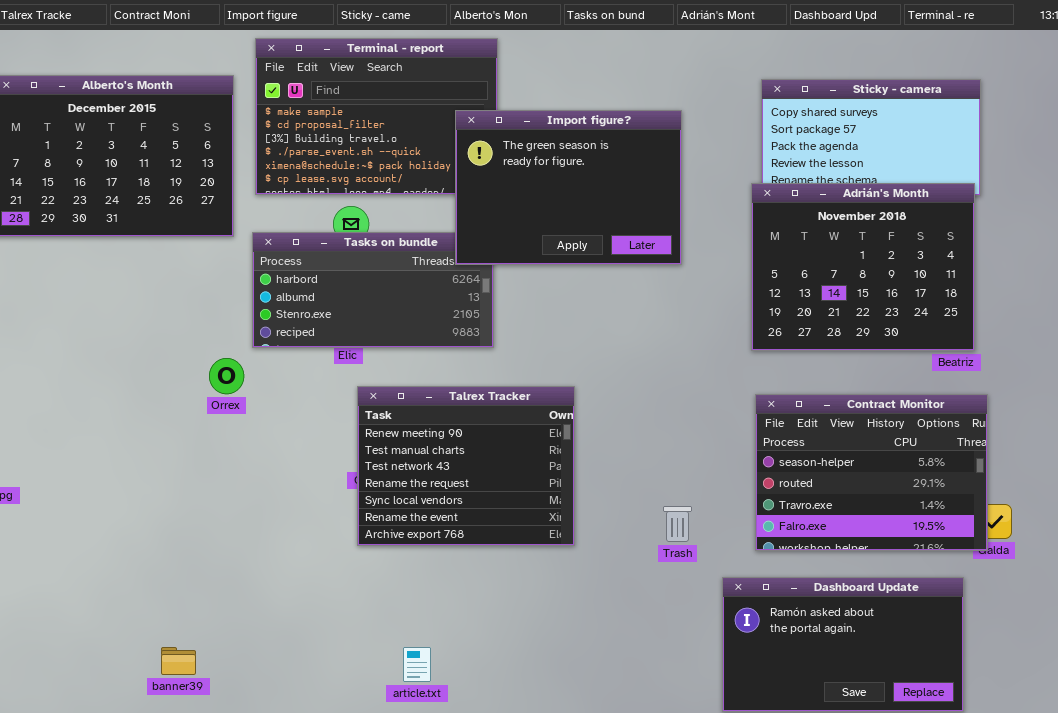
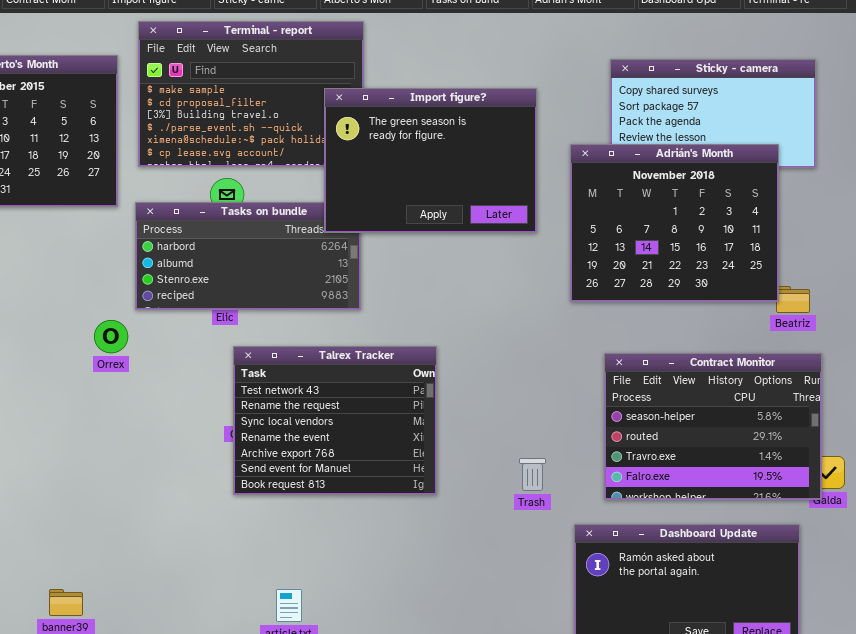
Adrián's Month: [751,183,975,351] -> [570,144,779,302], moved
Talrex Tracker: [357,386,575,546] -> [233,346,437,495], scrolled down 2 rows

